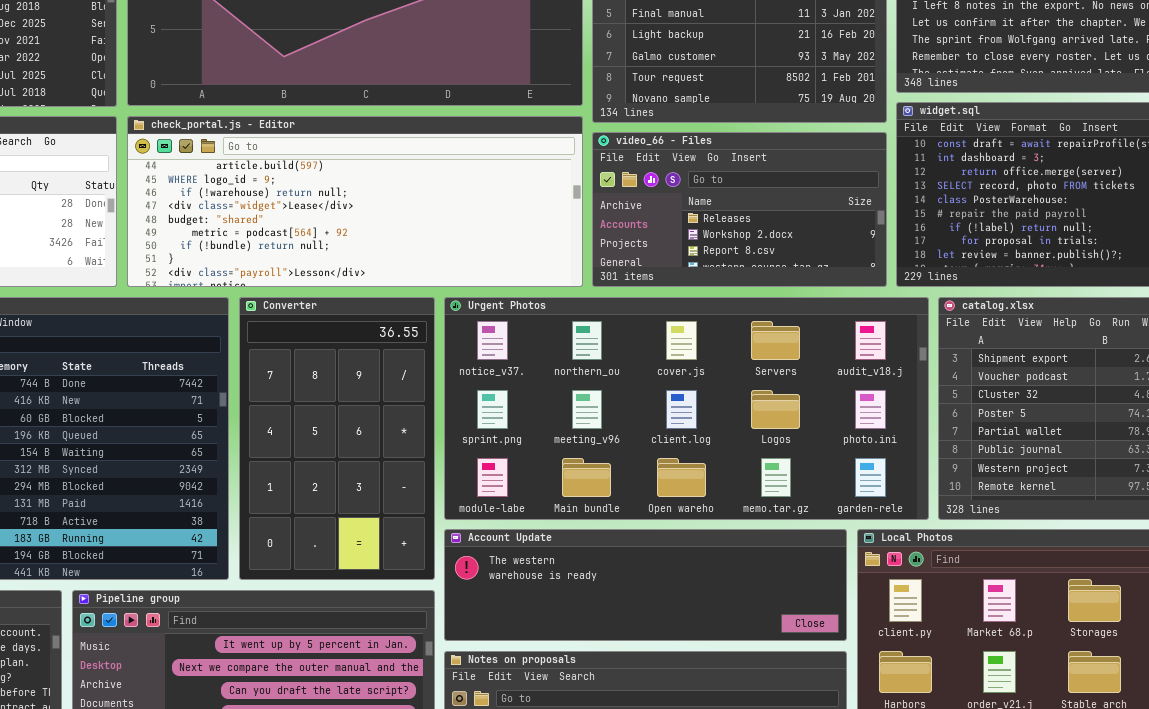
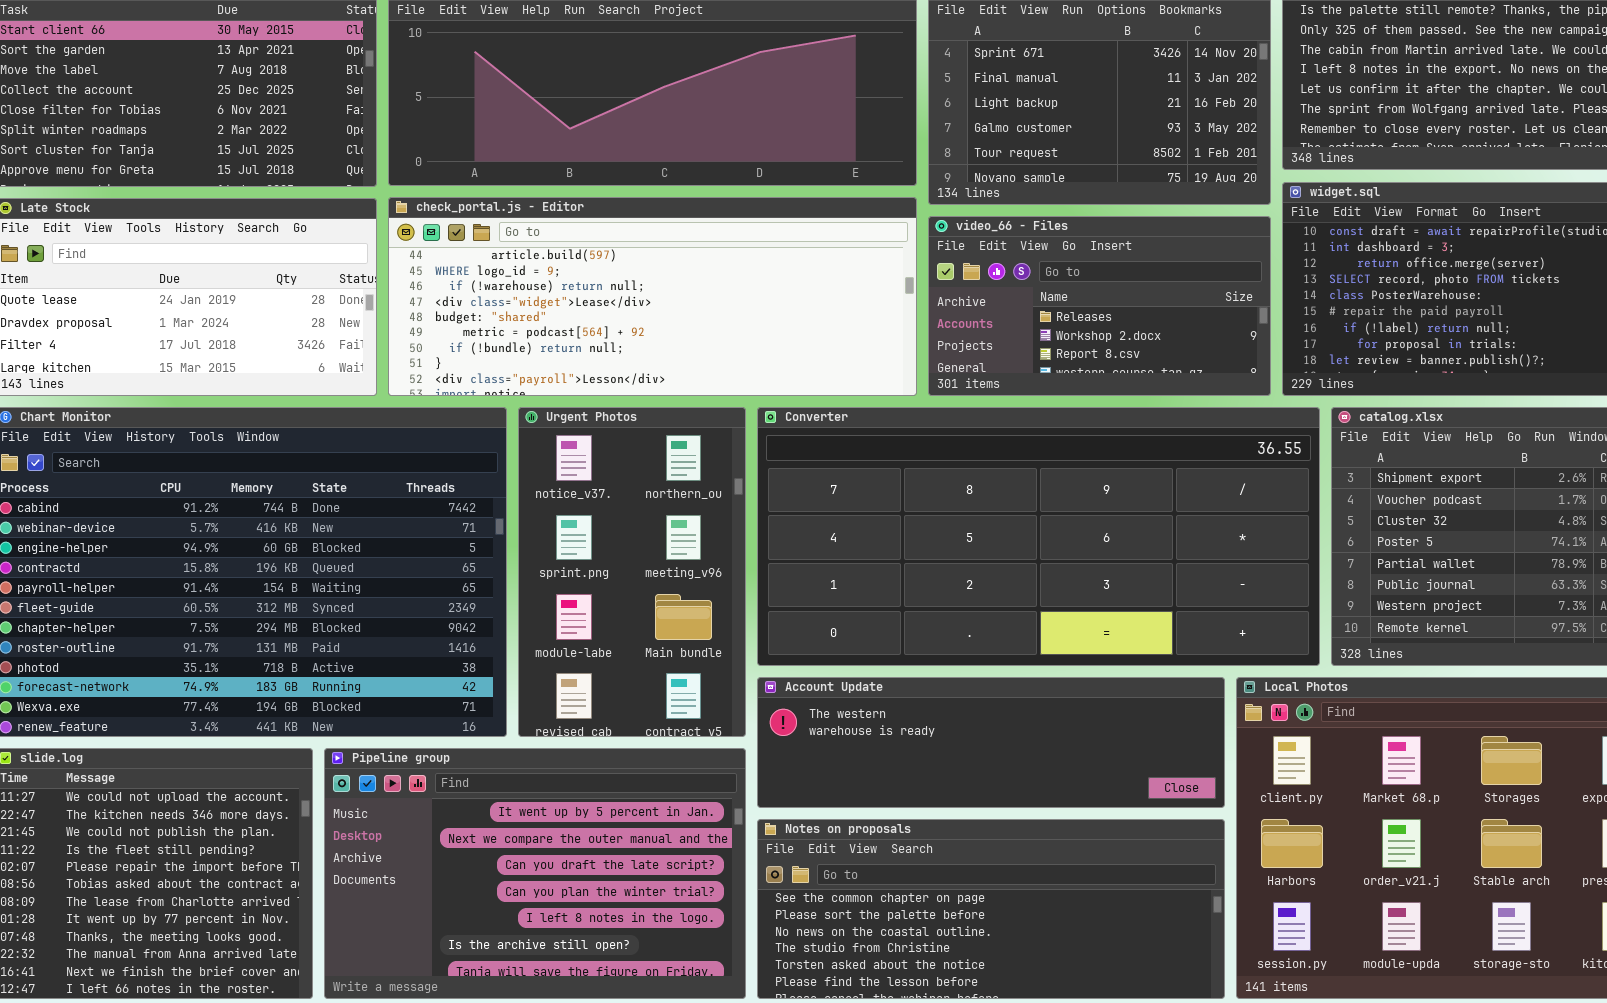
Converter: [239,297,435,580] -> [757,407,1320,666], moved, resized
Urgent Photos: [444,297,929,520] -> [518,407,746,737], moved, resized

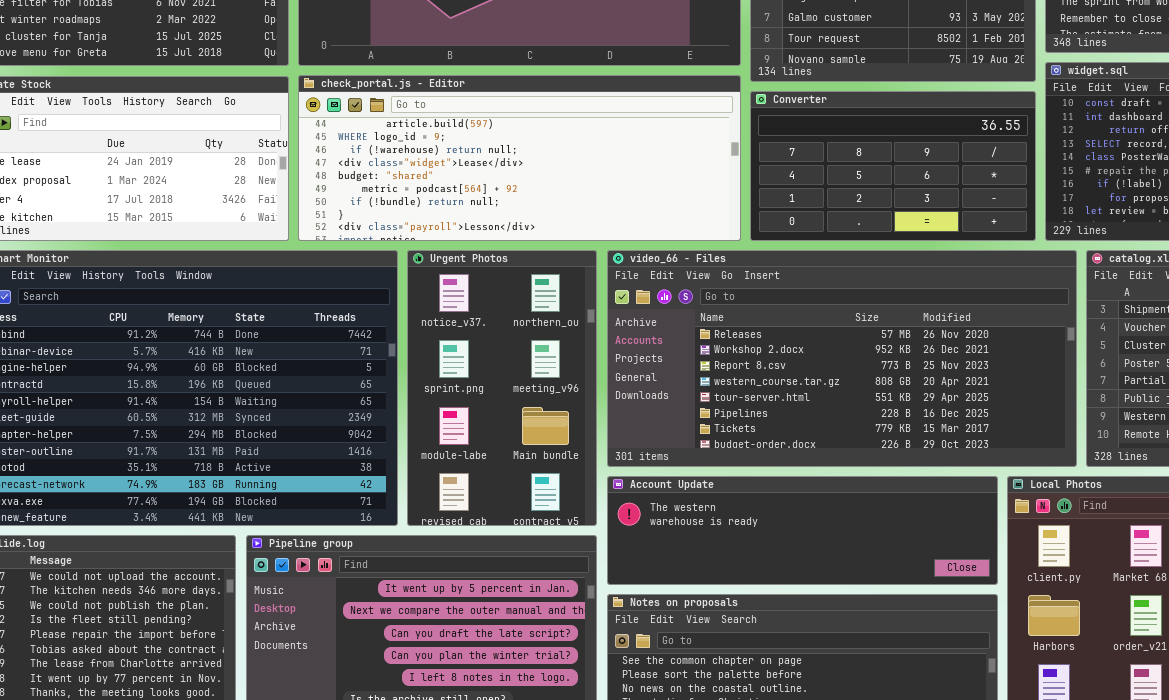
video_66 - Files: [928,216,1271,396] -> [607,250,1077,467], moved, resized
Converter: [757,407,1320,666] -> [750,91,1036,241], moved, resized

